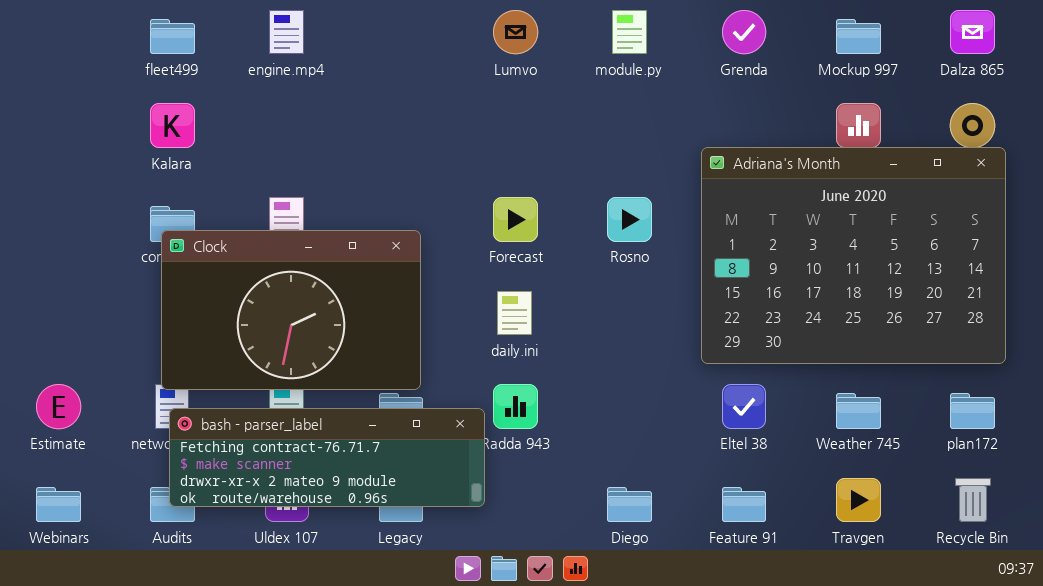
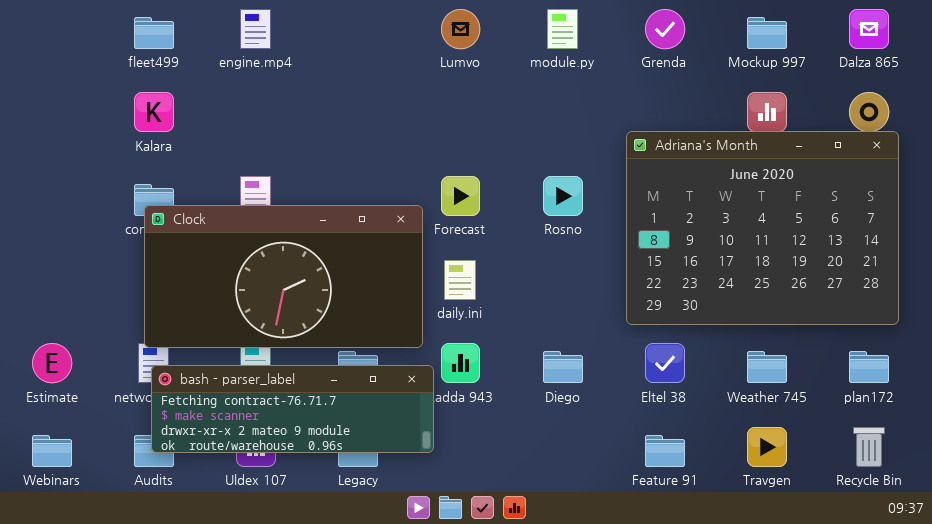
Clock: [161,230,421,390] -> [144,205,423,348], resized
Diego: [607,487,652,522] -> [543,351,583,383], moved

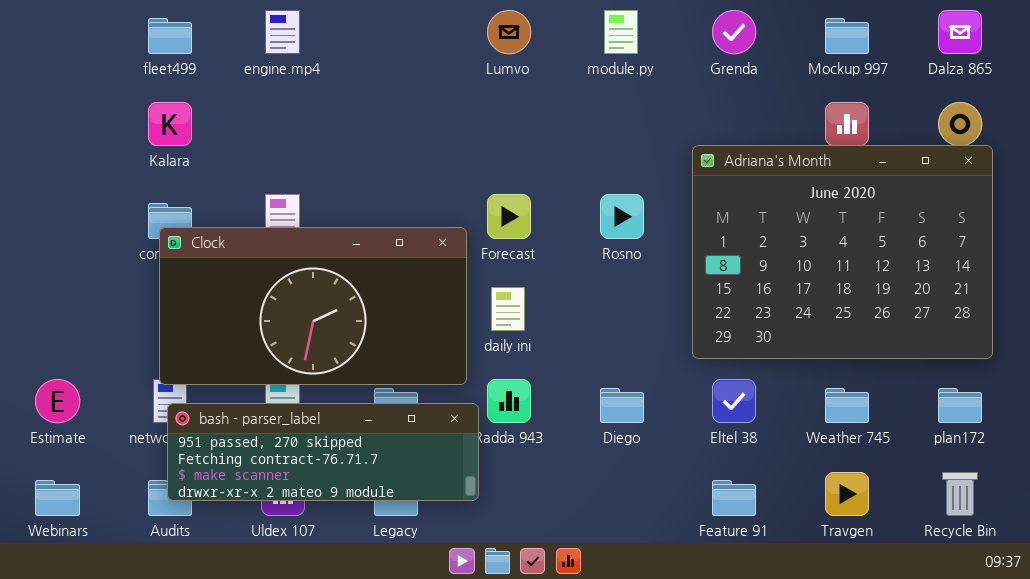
bash - parser_label: [151,365,434,453] -> [167,403,479,501], scrolled up 1 row

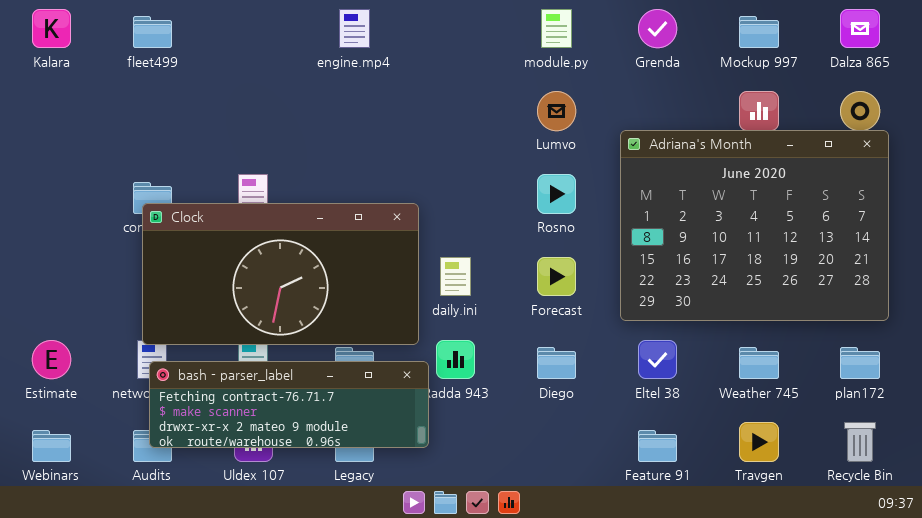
engine.mp4: [265,10,300,54] -> [339,9,370,48], moved
Lumvo: [487,10,531,54] -> [537,91,576,131], moved
Kalara: [148,102,192,146] -> [32,9,71,48], moved
Forecast: [487,194,531,239] -> [537,257,576,296], moved
bash - parser_label: [167,403,479,501] -> [149,361,429,448], scrolled down 1 row

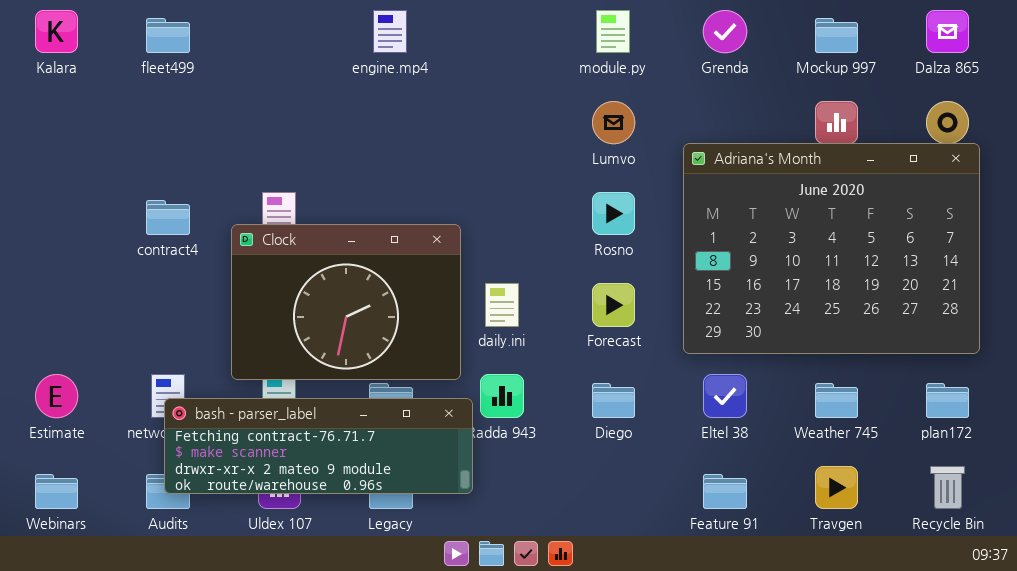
Clock: [142,203,419,345] -> [231,224,461,380], resized

